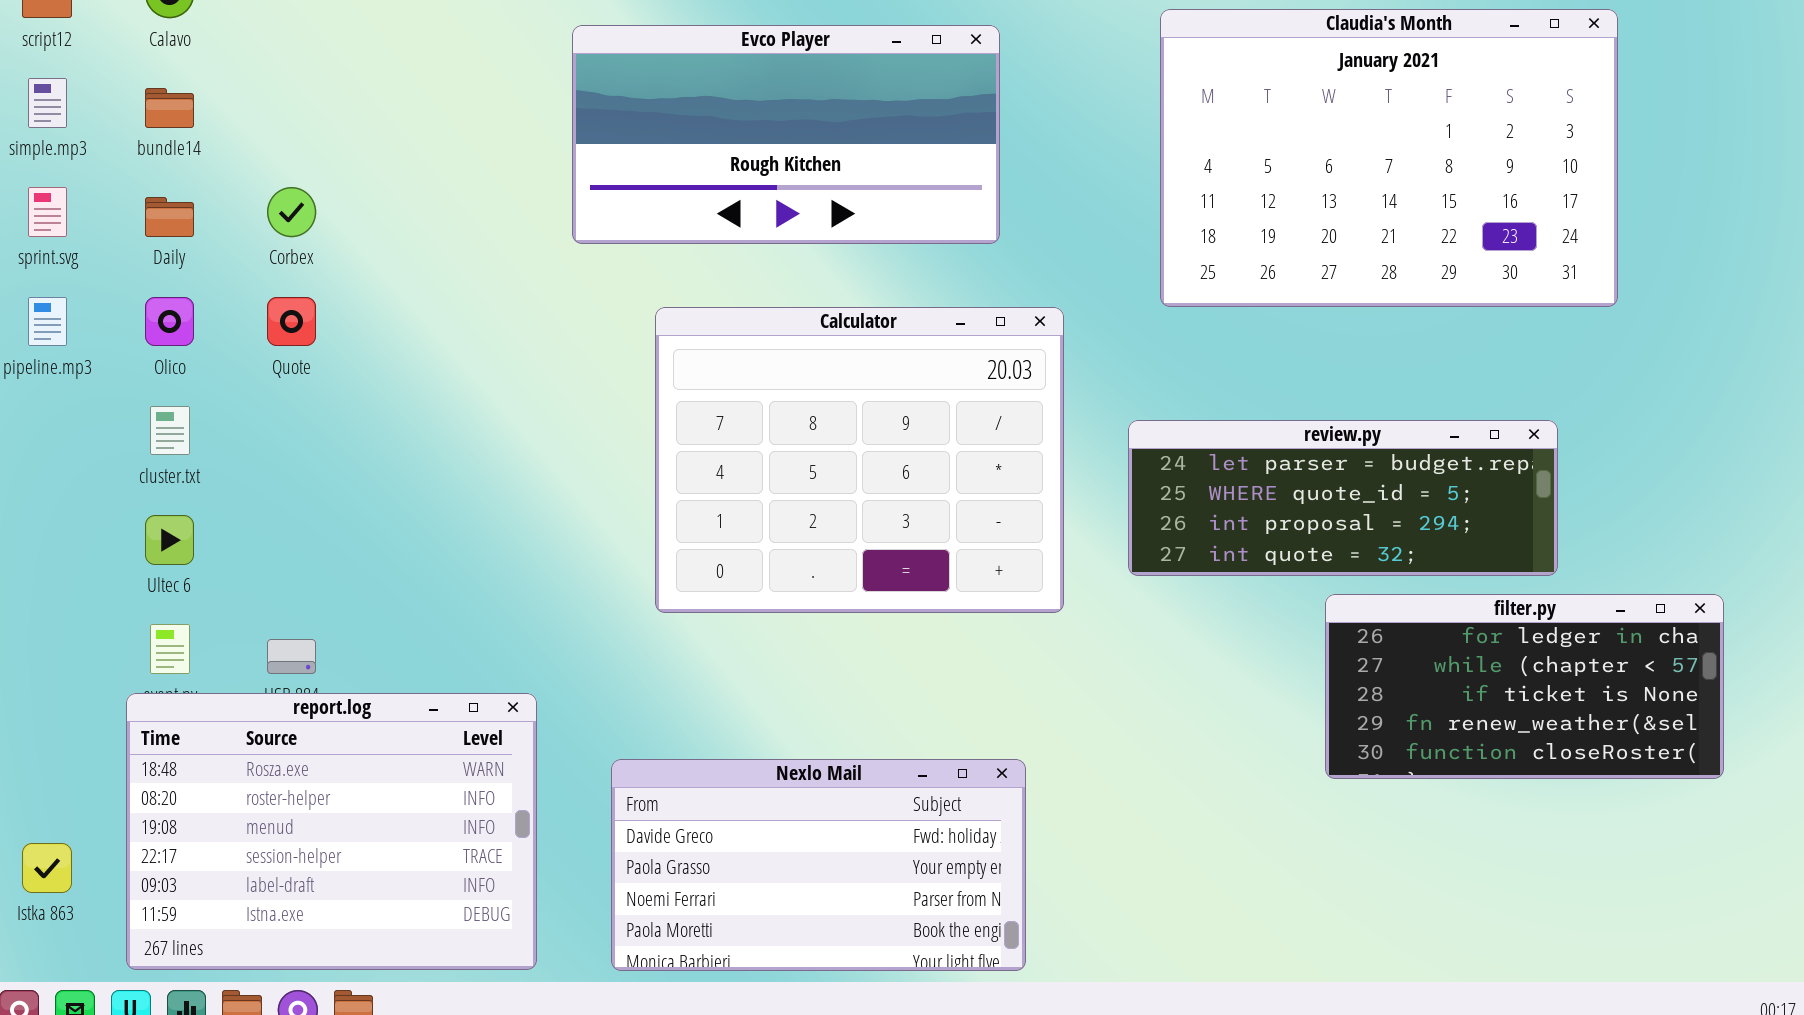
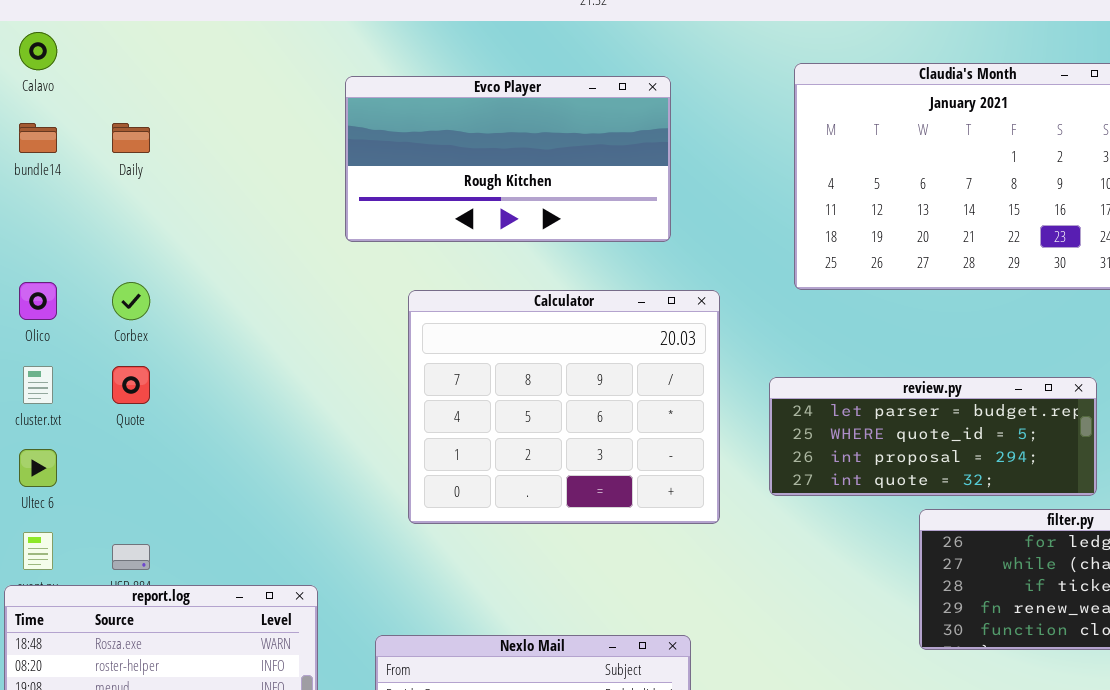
Corbex: [267,187,316,237] -> [112,282,150,320], moved
Daily: [145,197,194,237] -> [112,123,150,153], moved
Quote: [267,297,316,346] -> [112,366,150,404], moved

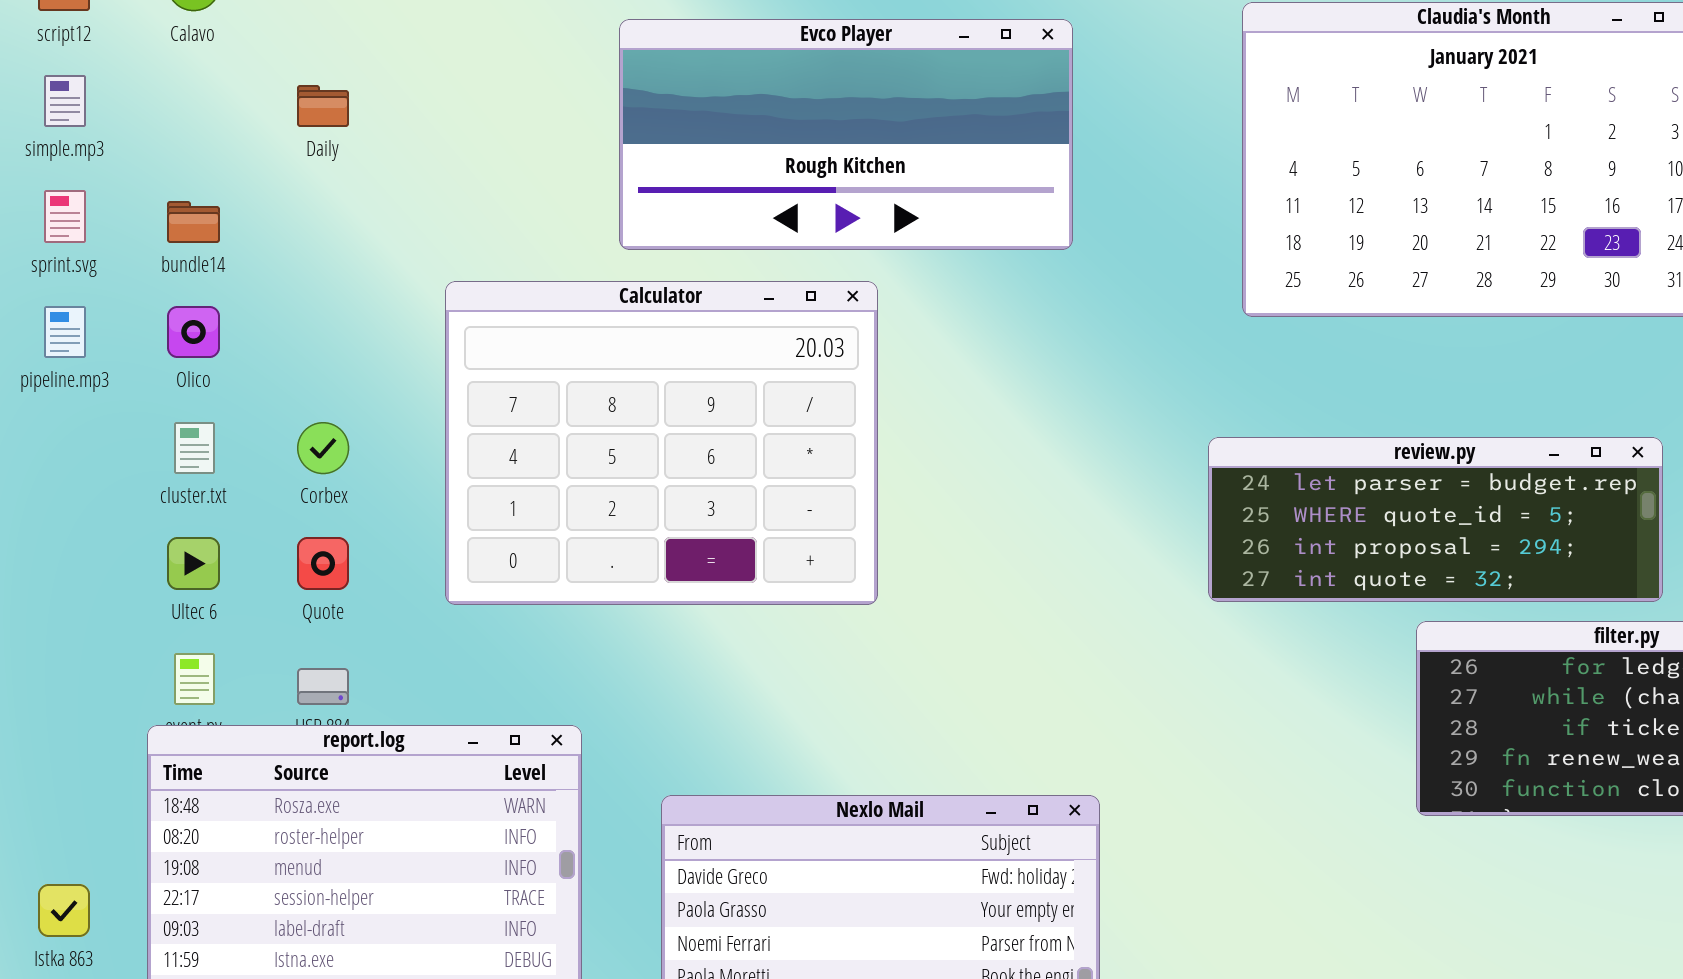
bundle14: [19,123,57,153] -> [167,201,220,243], moved
Corbex: [112,282,150,320] -> [297,422,349,474], moved
Calculator: [408,290,720,524] -> [445,281,878,605], moved
Quote: [112,366,150,404] -> [297,537,349,590], moved

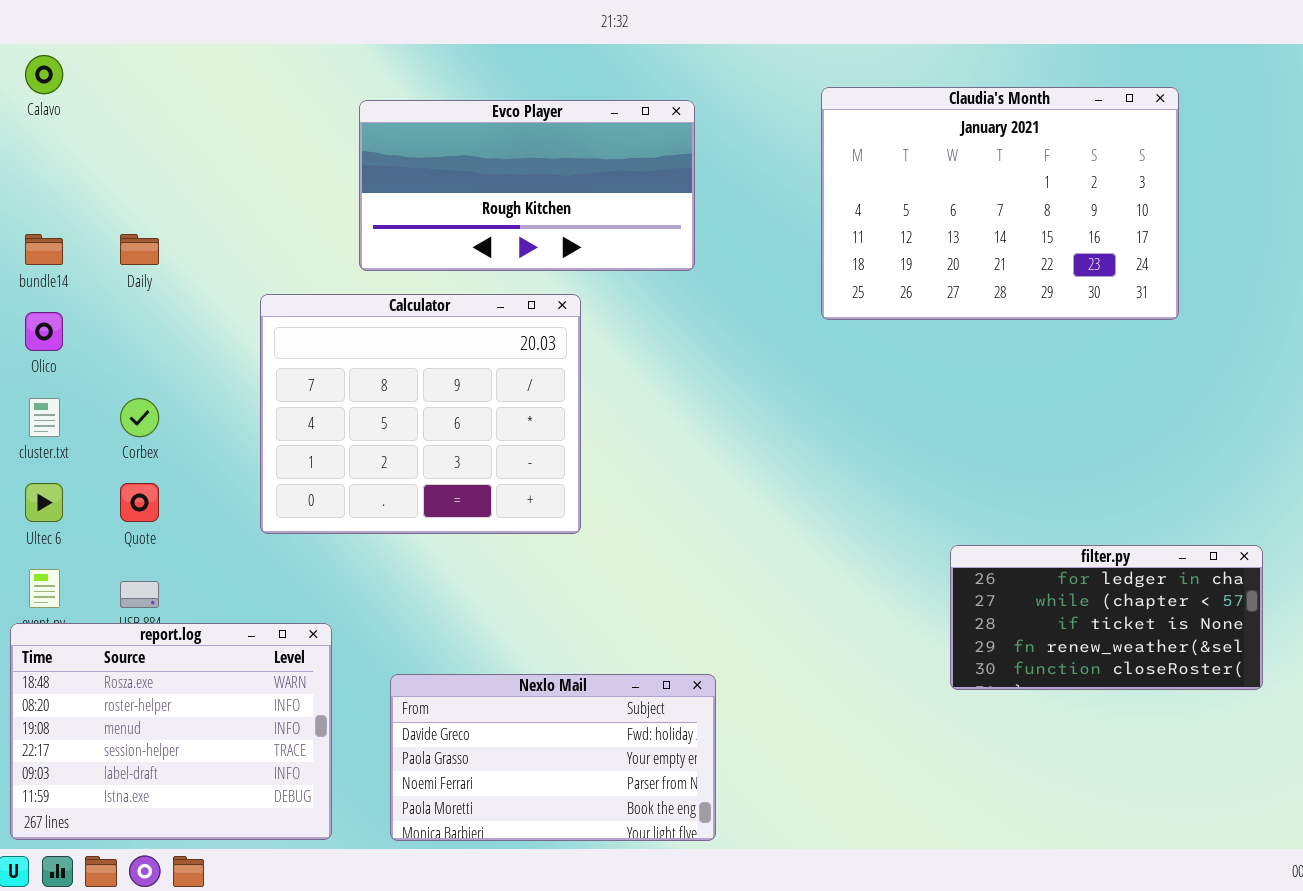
Daily: [297,85,349,127] -> [120,234,159,265], moved
Calculator: [445,281,878,605] -> [260,294,581,534], moved
review.py: [1208,437,1663,602] -> none, closed

